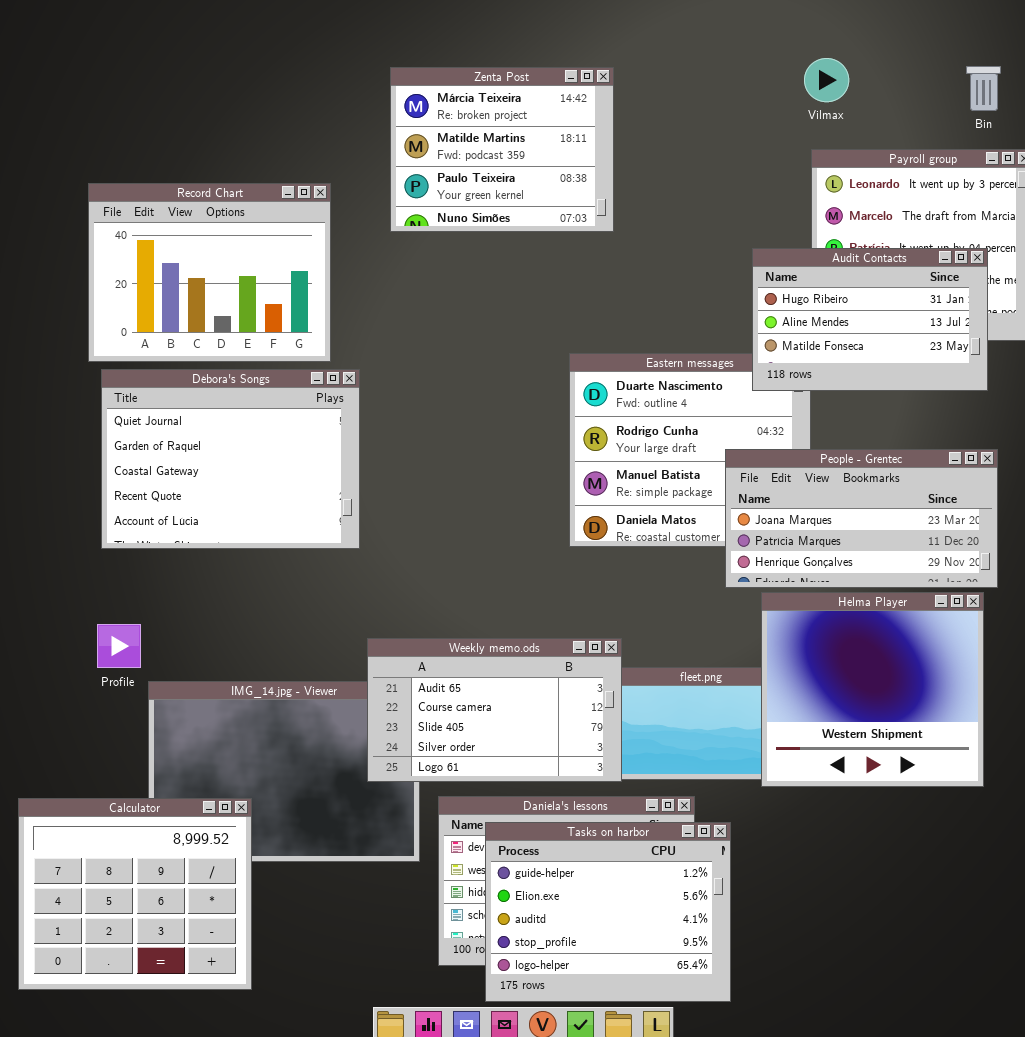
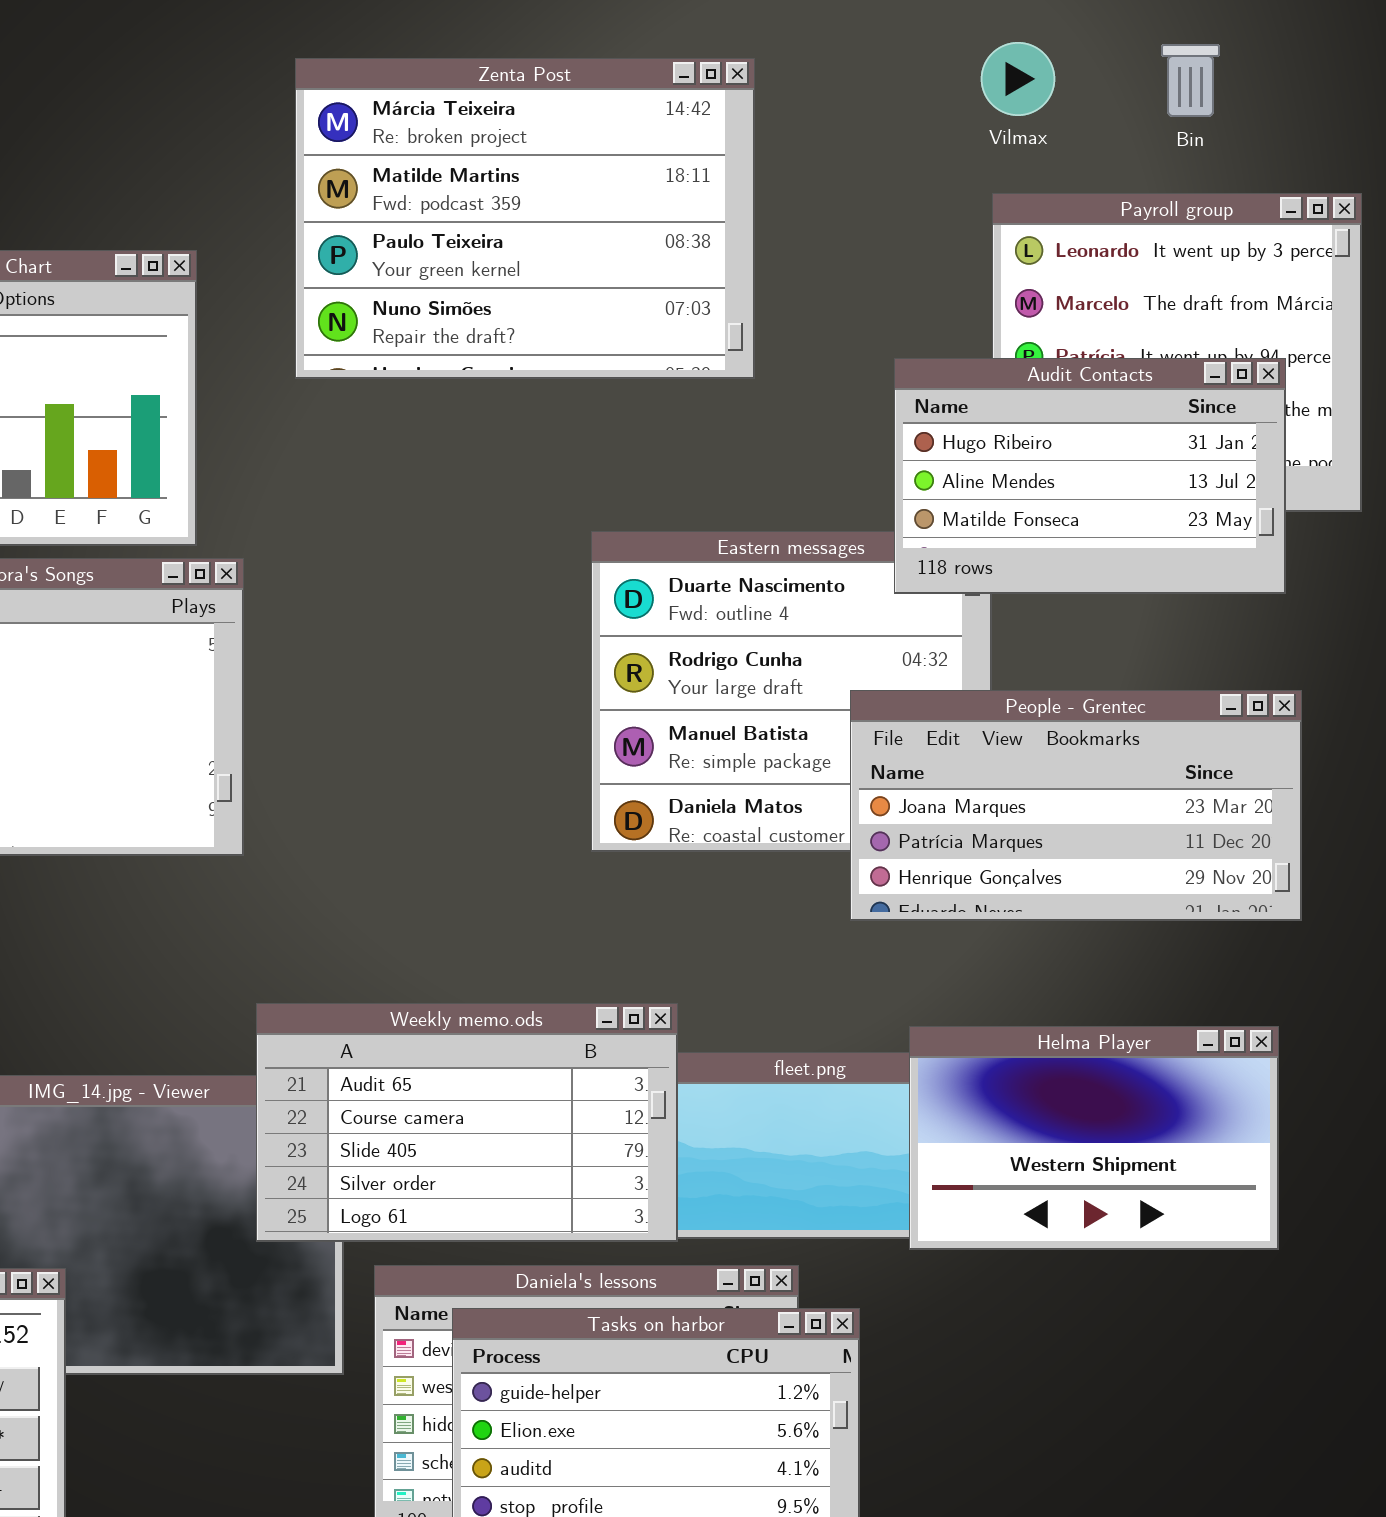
Bin: [966,66,1001,111] -> [1161,44,1220,117], moved
Zenta Post: [390,67,614,232] -> [295,58,755,379], resized
Helma Player: [761,592,984,787] -> [909,1026,1279,1250], resized

